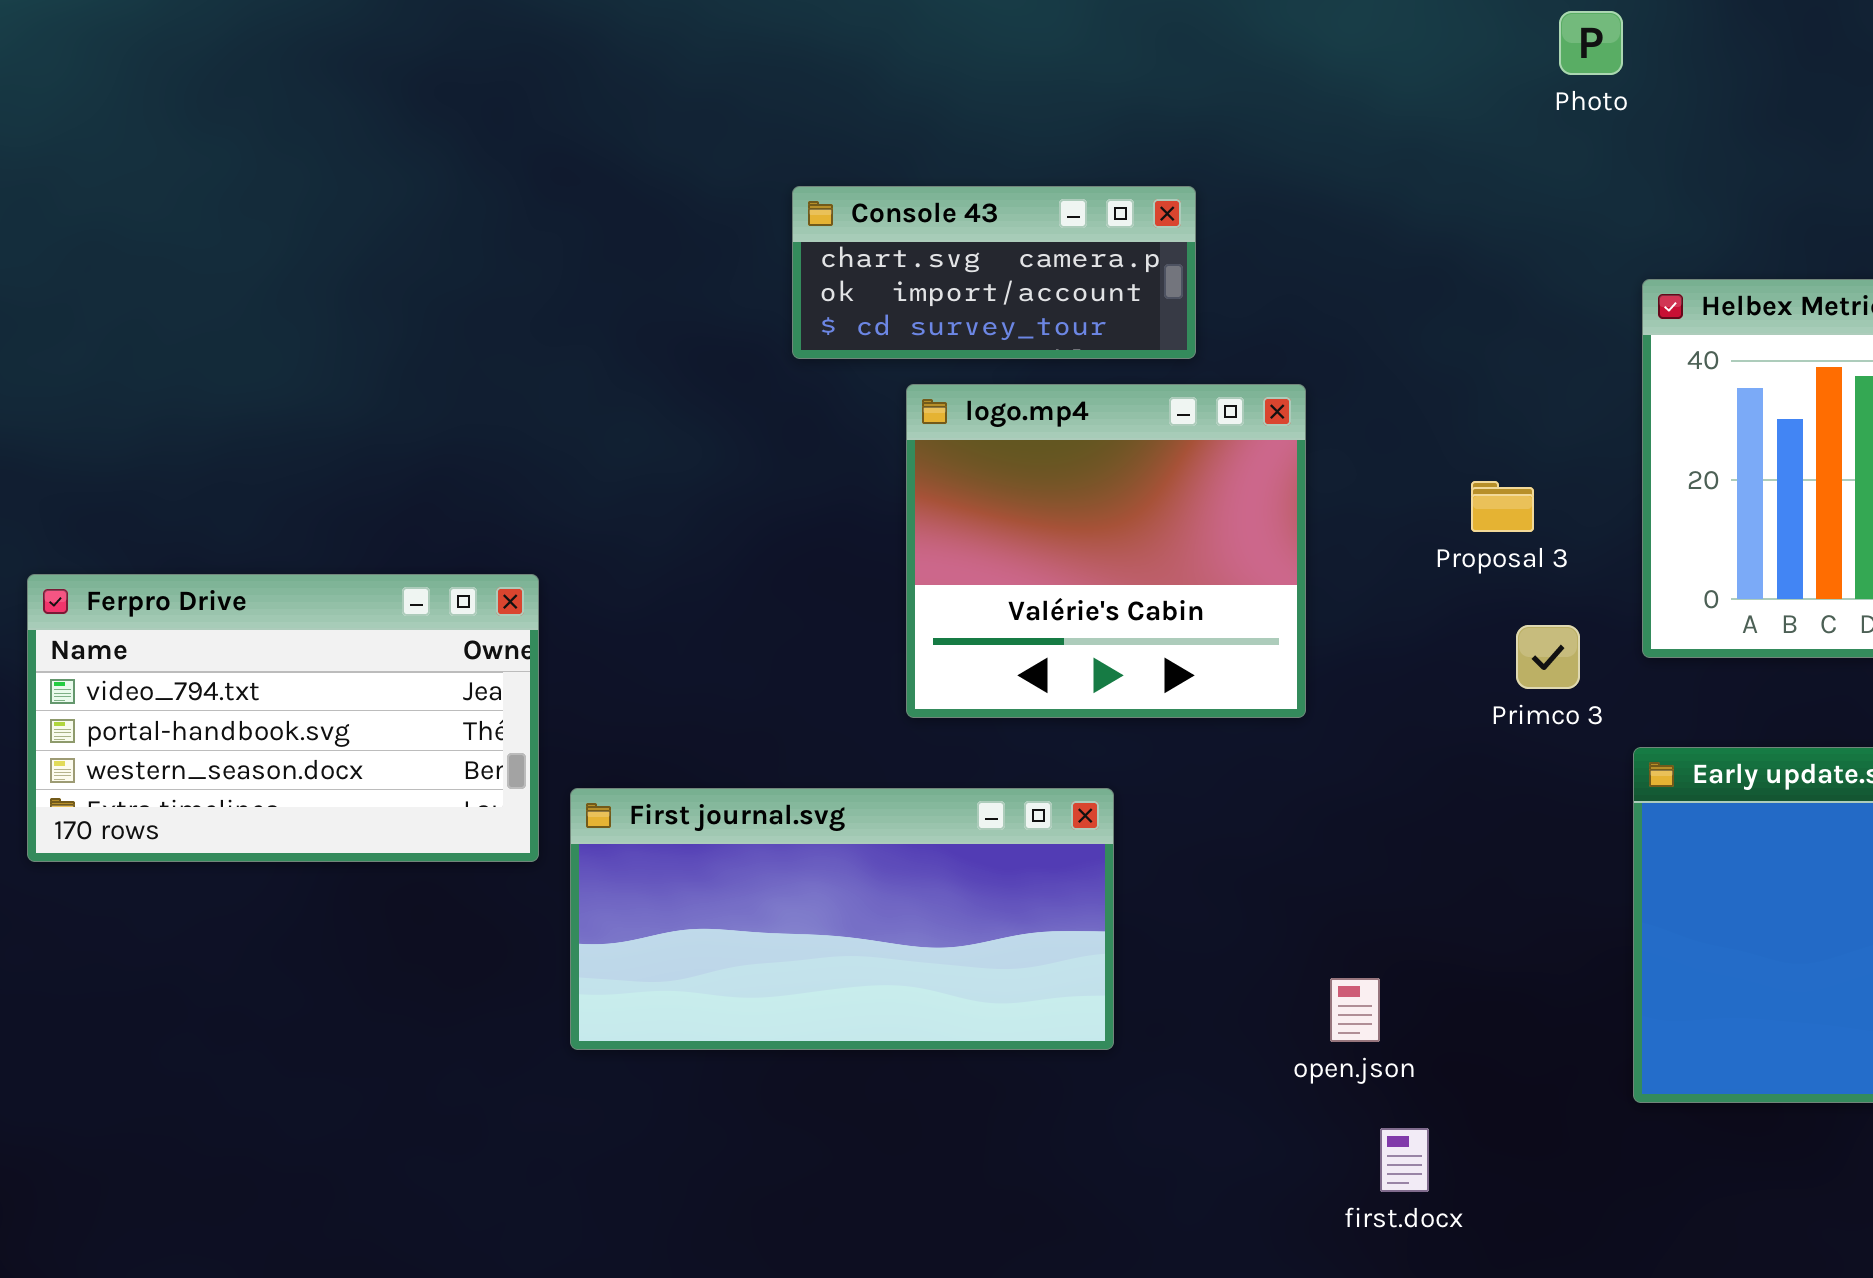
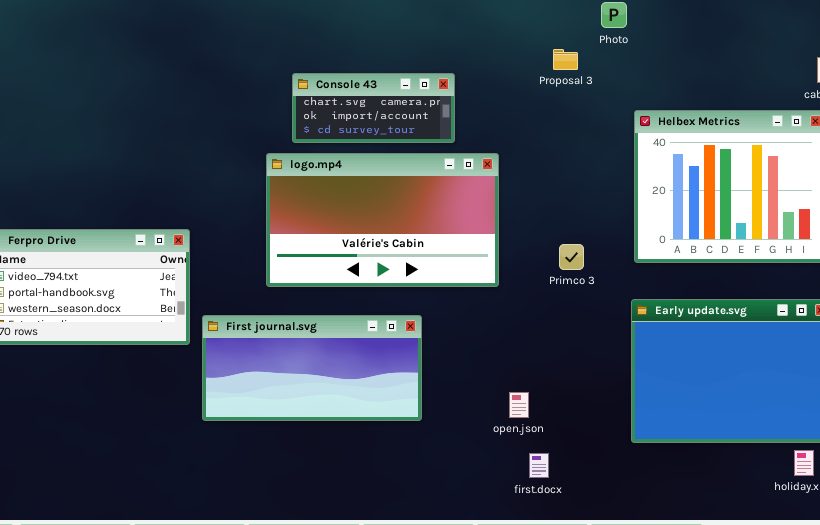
logo.mp4: [906,384,1306,718] -> [266,153,499,287], resized
Proposal 3: [1471,481,1534,532] -> [553,49,578,70], moved
Primco 3: [1516,625,1580,689] -> [559,244,584,270], moved

